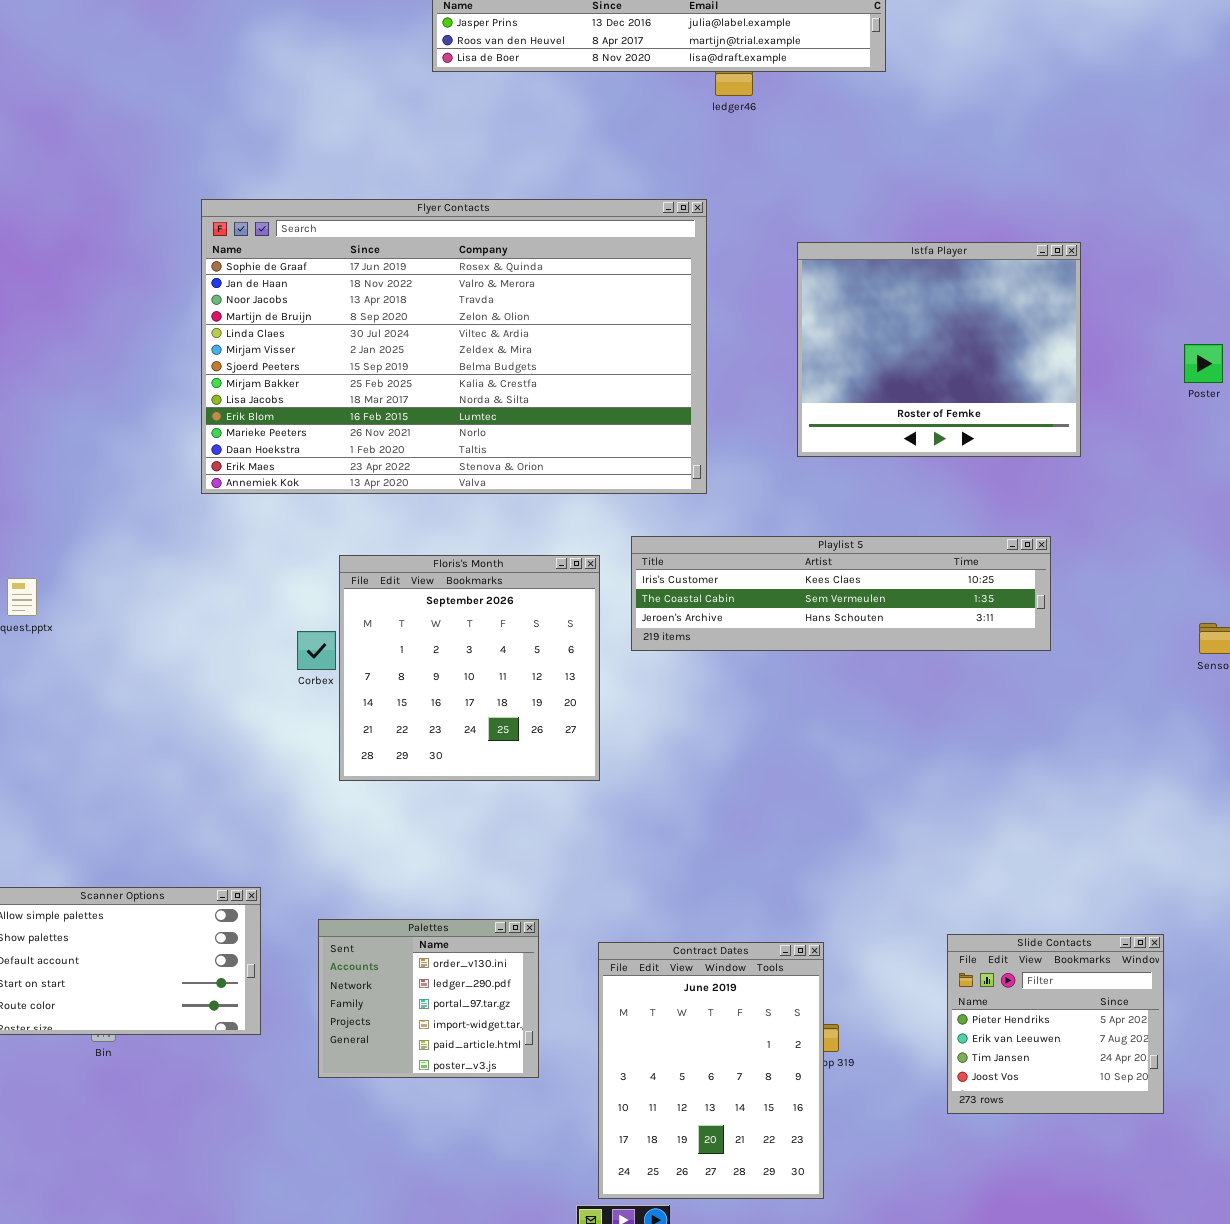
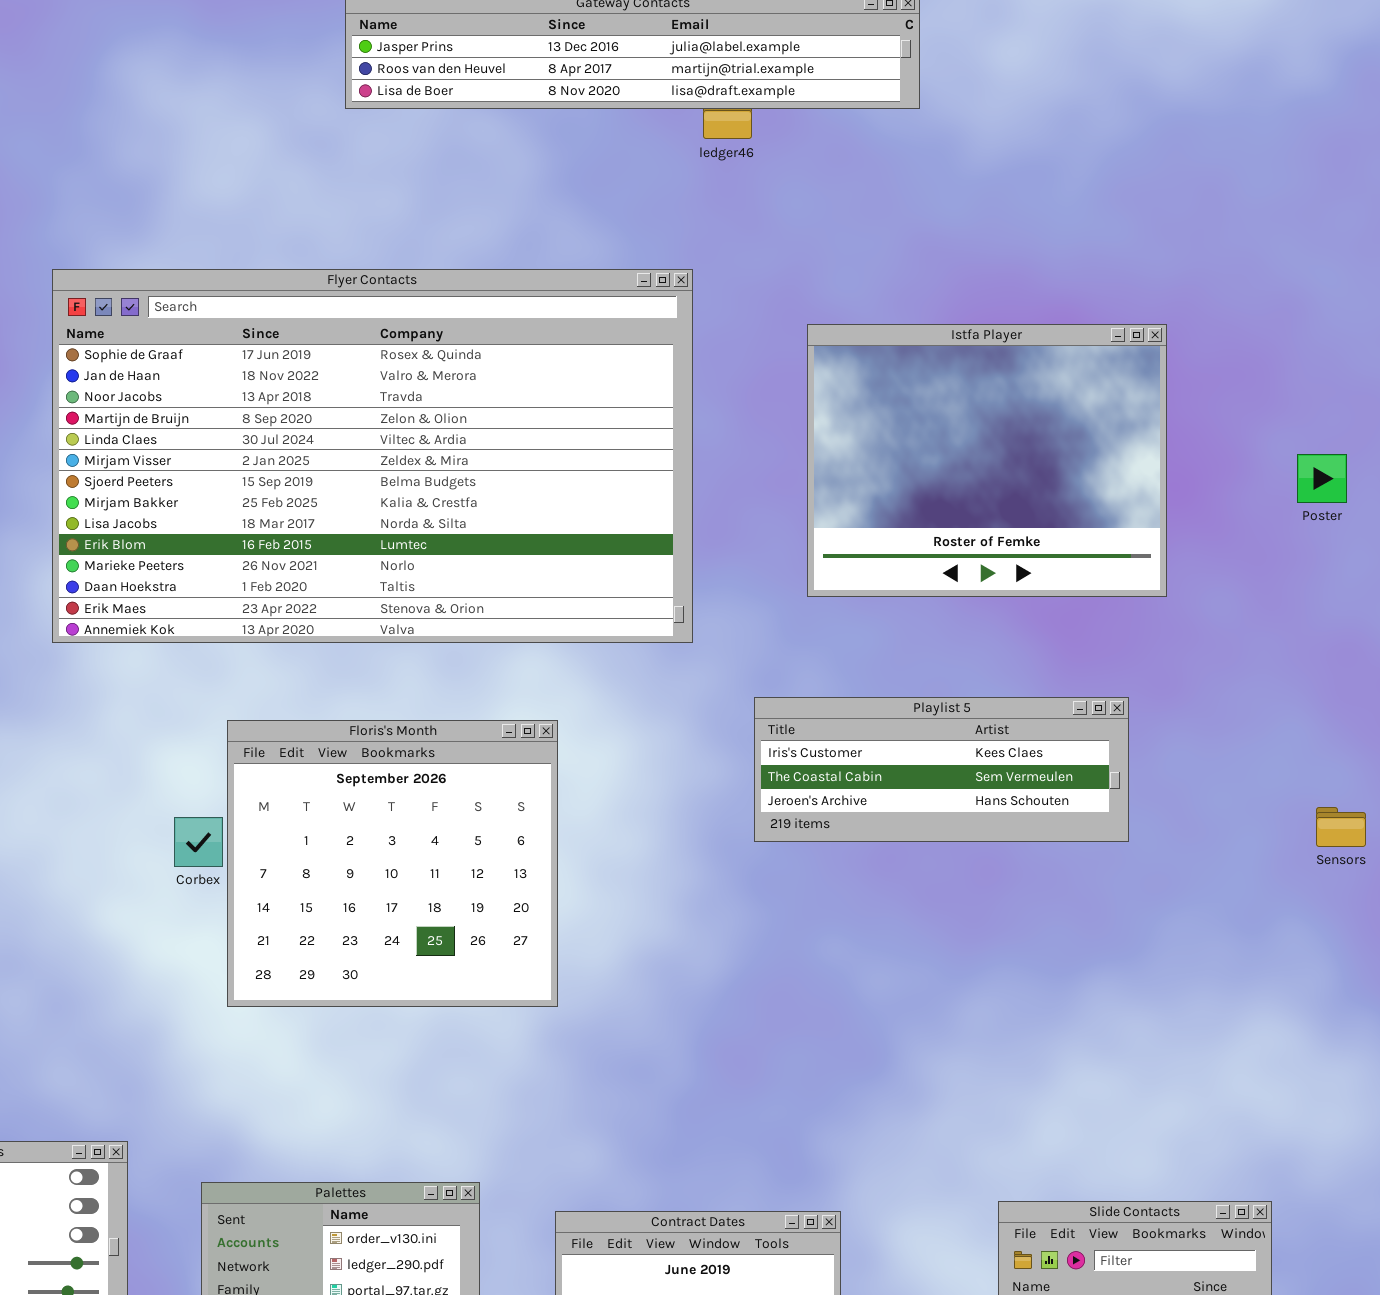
Playlist 5: [631,536,1051,651] -> [754,697,1129,842], resized

